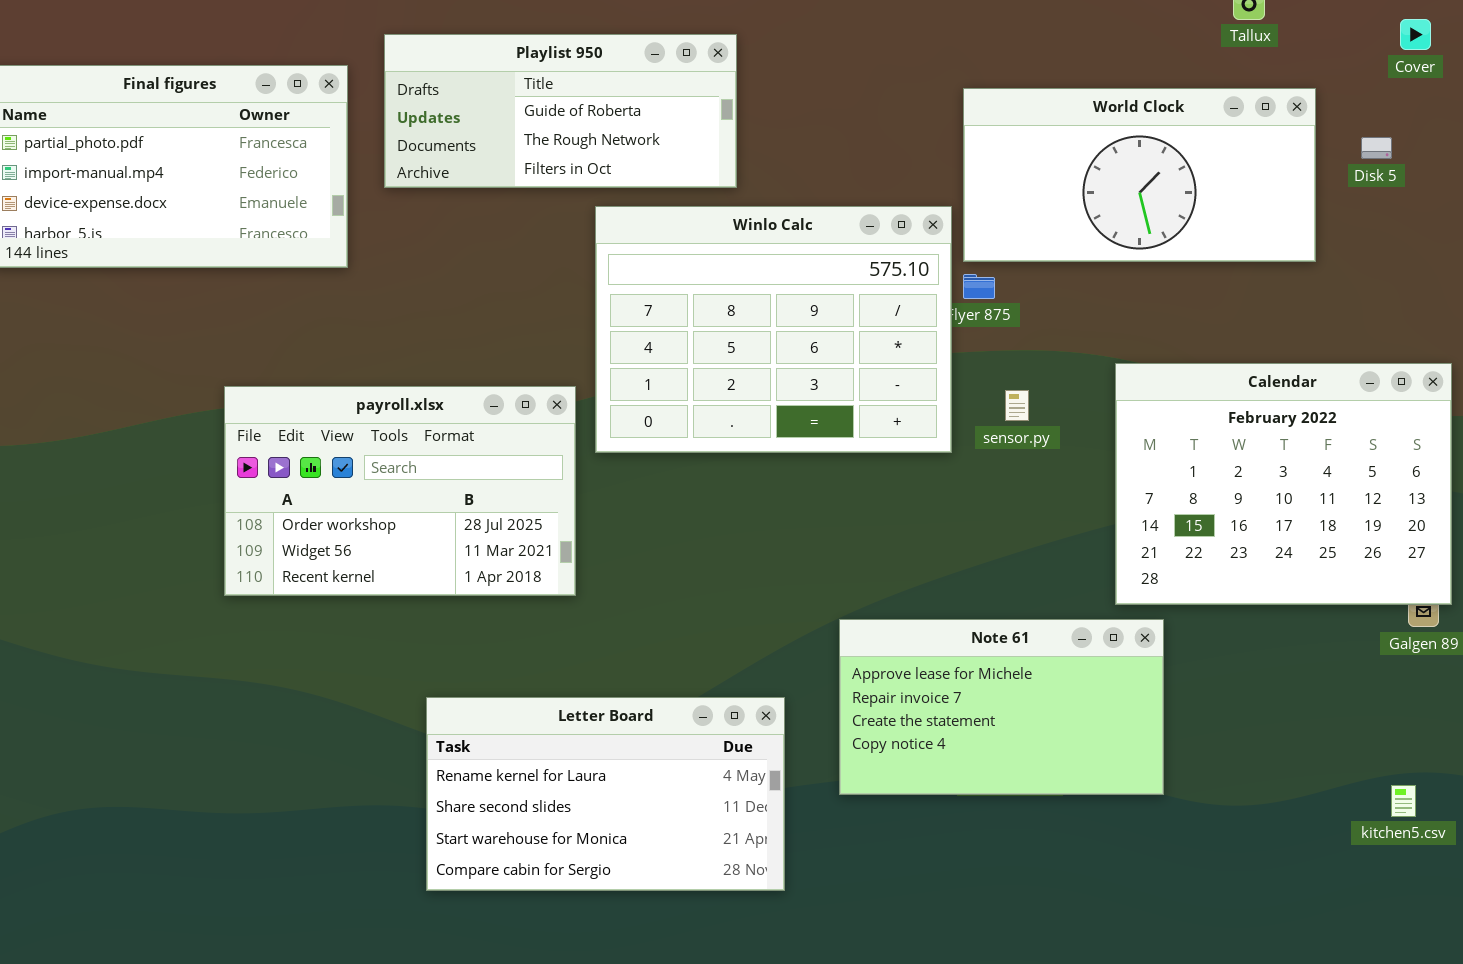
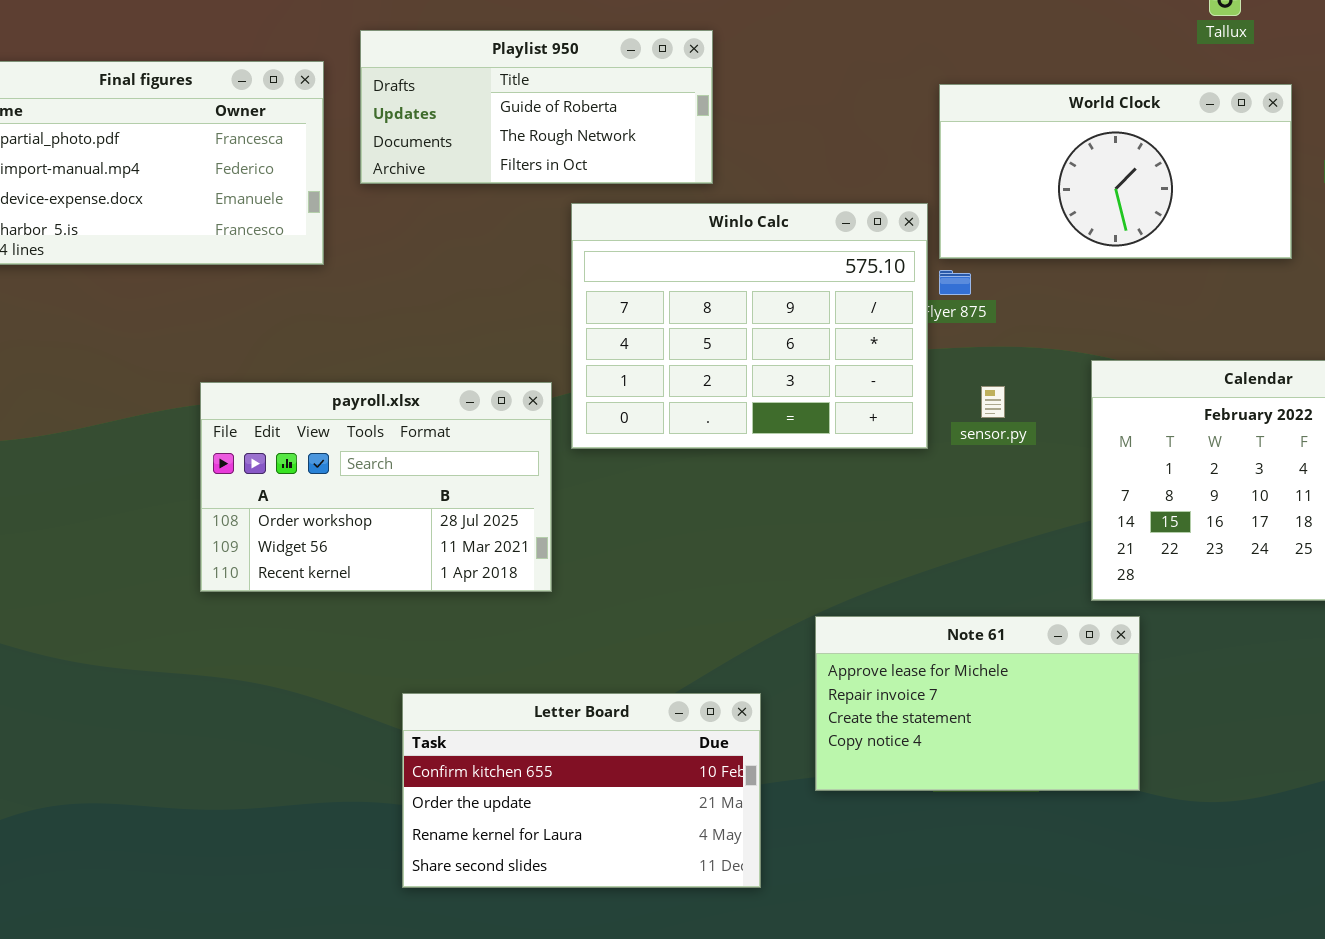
Letter Board: [426,697,785,891] -> [402,693,761,888], scrolled up 2 rows

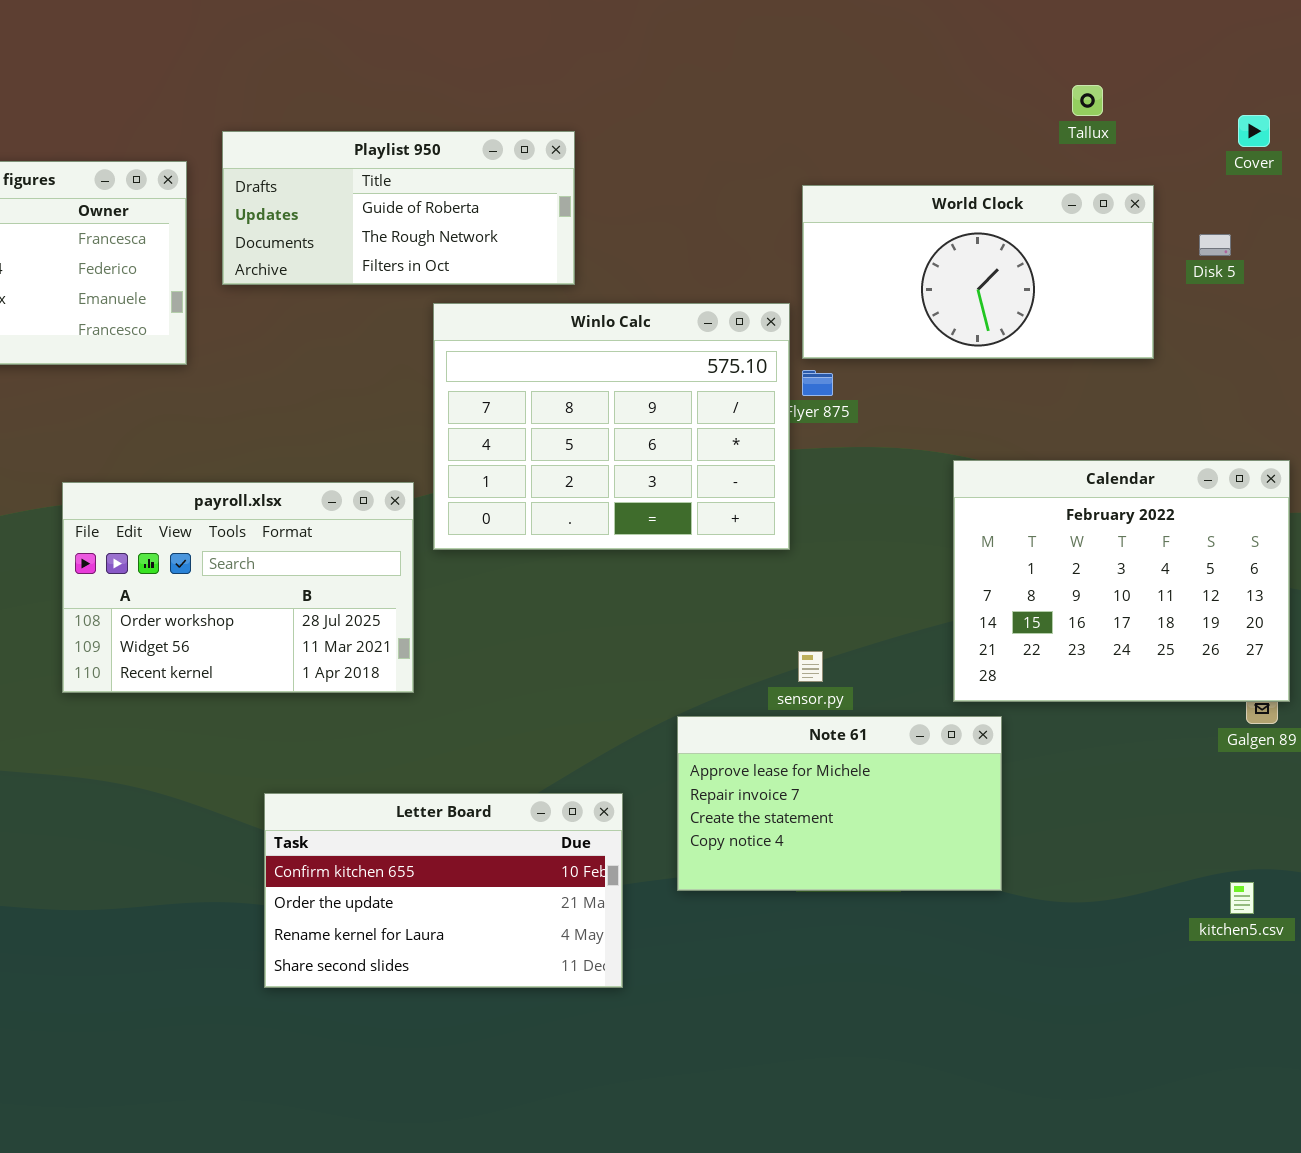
sensor.py: [981,386,1005,418] -> [798,651,823,682], moved

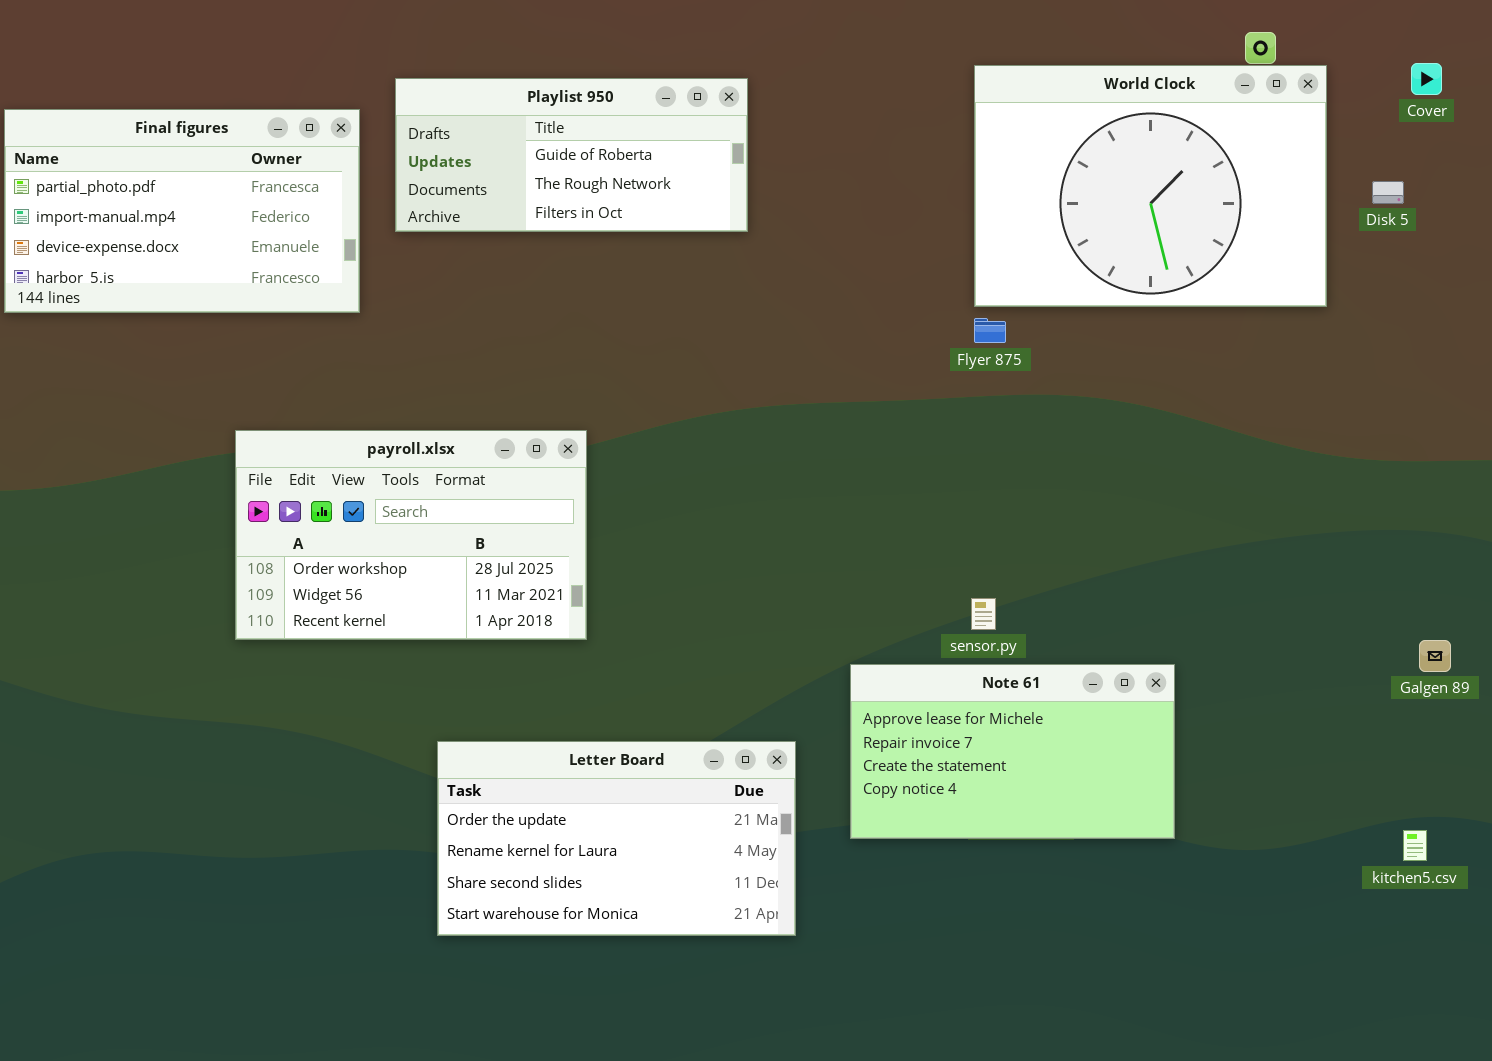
World Clock: [802,185,1154,359] -> [974,65,1327,307], resized
Winlo Calc: [433,303,790,550] -> none, closed
Calendar: [953,460,1290,702] -> none, closed
Letter Board: [264,793,623,988] -> [437,741,796,936], scrolled down 1 row

